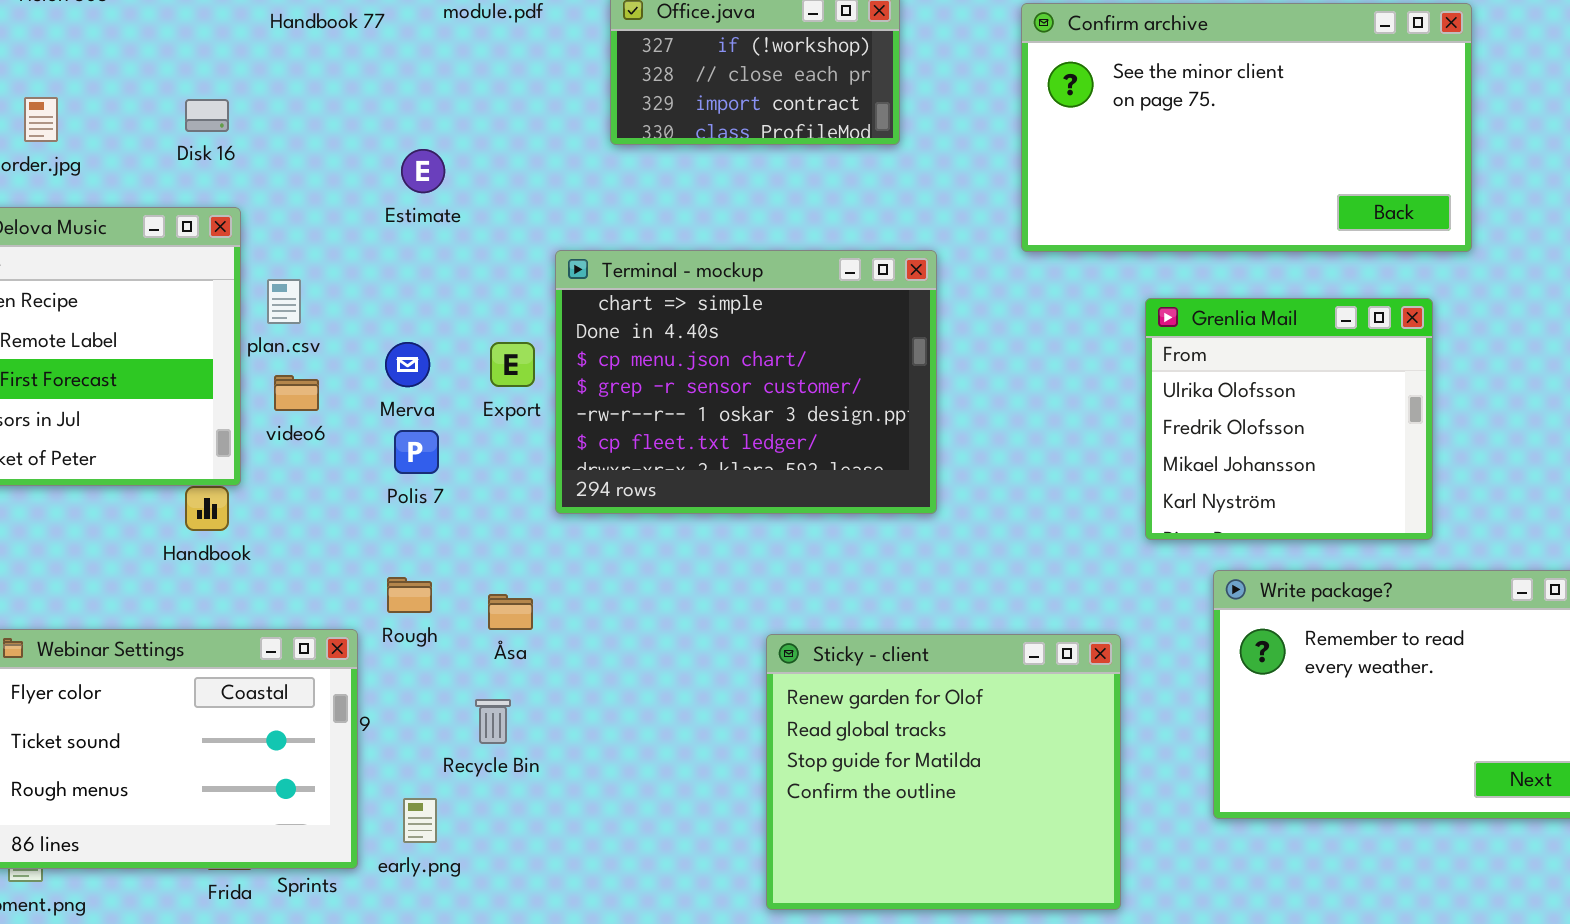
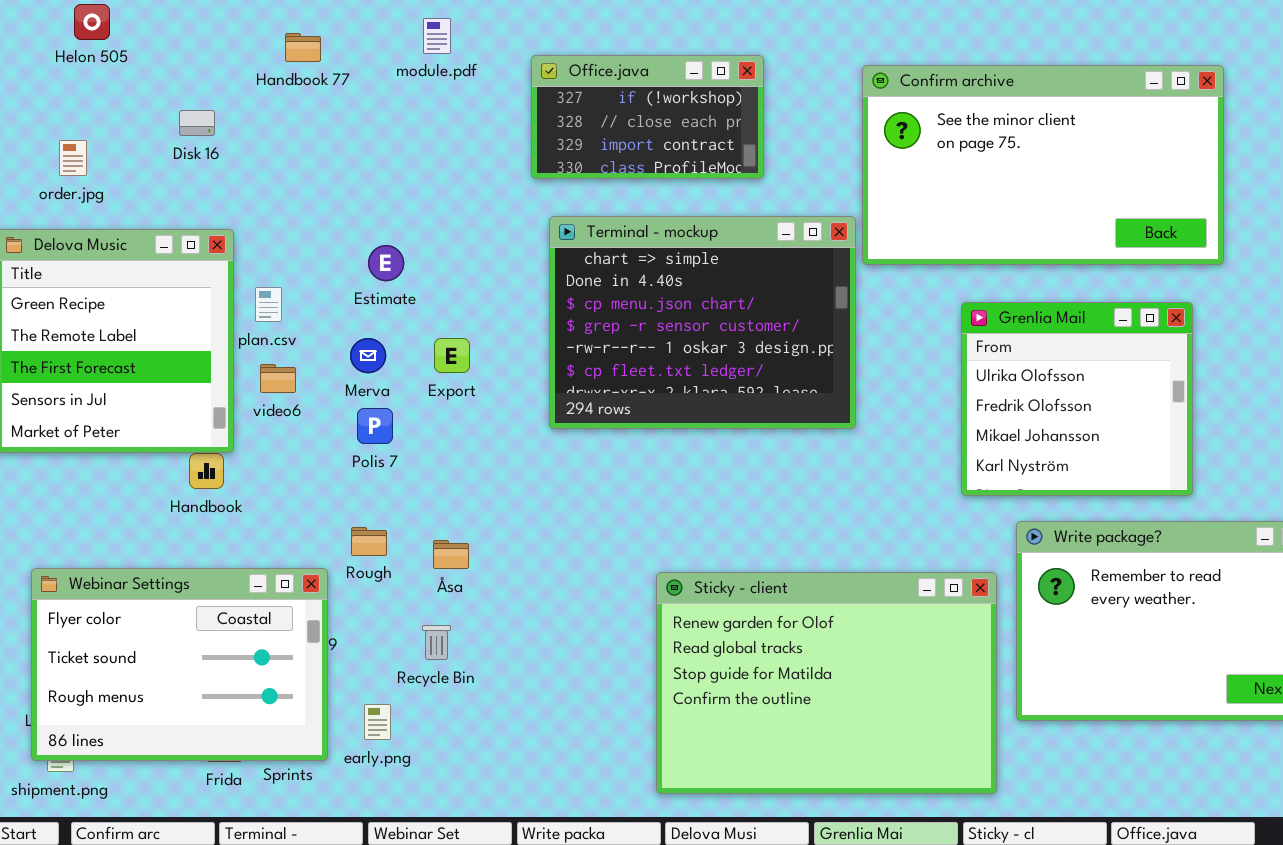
Disk 16: [185,99,229,132] -> [179,110,215,136], moved
Estimate: [401,149,445,193] -> [368,245,404,281], moved
Terminal - mockup: [555,250,937,514] -> [549,216,856,429], moved
Sticky - client: [766,634,1121,910] -> [656,572,997,794], resized

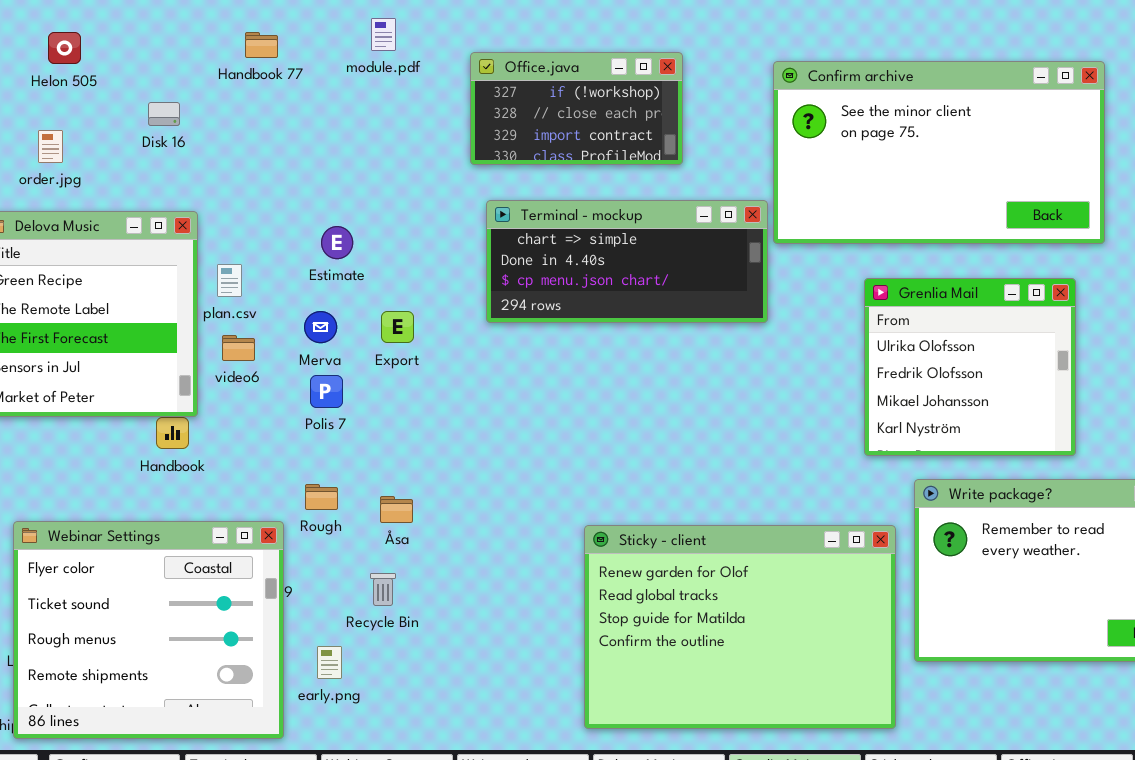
Helon 505: [74,4,110,40] -> [48,32,81,64], moved
Terminal - mockup: [549,216,856,429] -> [486,200,768,323], resized
Webinar Settings: [31,568,328,761] -> [13,521,284,739], resized

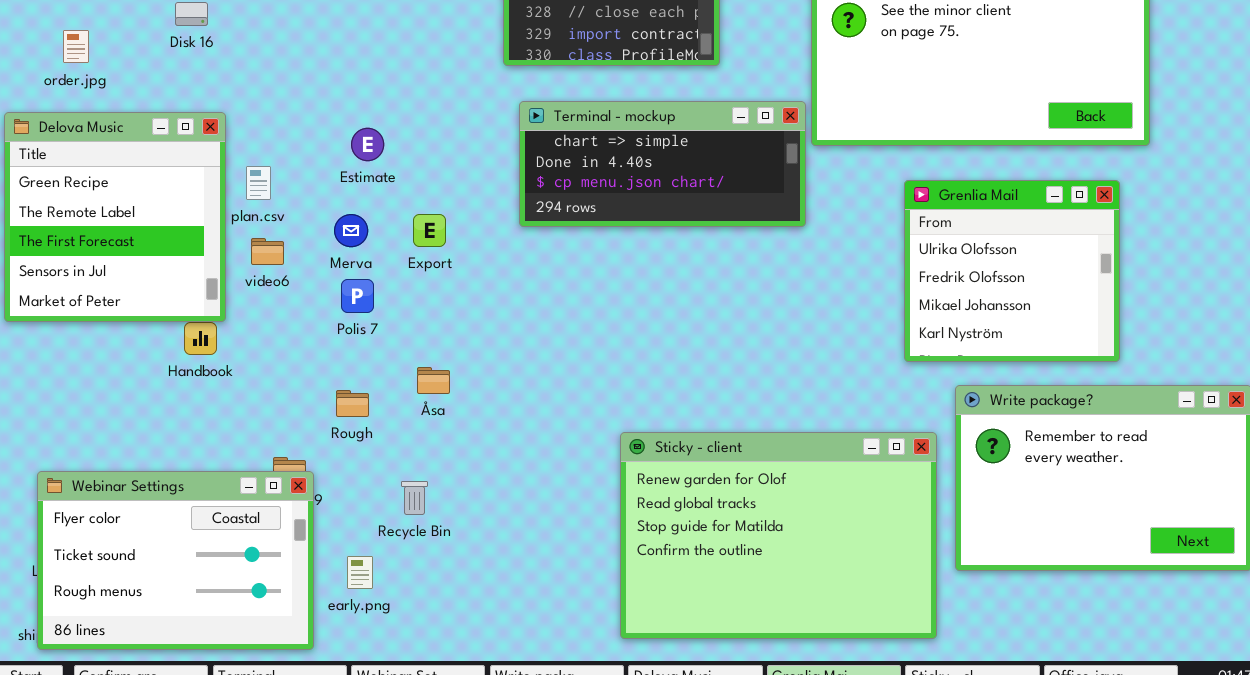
Åsa: [380,496,413,523] -> [417,367,450,394], moved
Webinar Settings: [13,521,284,739] -> [37,471,314,650], resized

